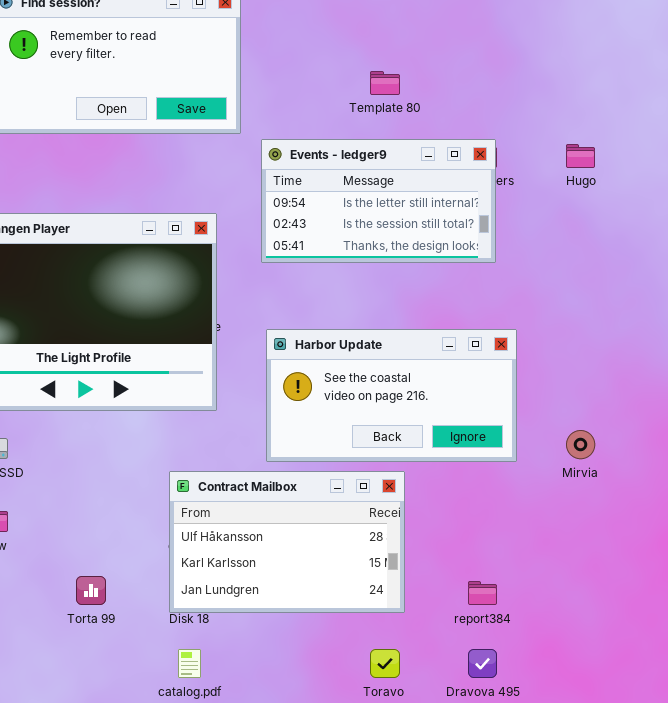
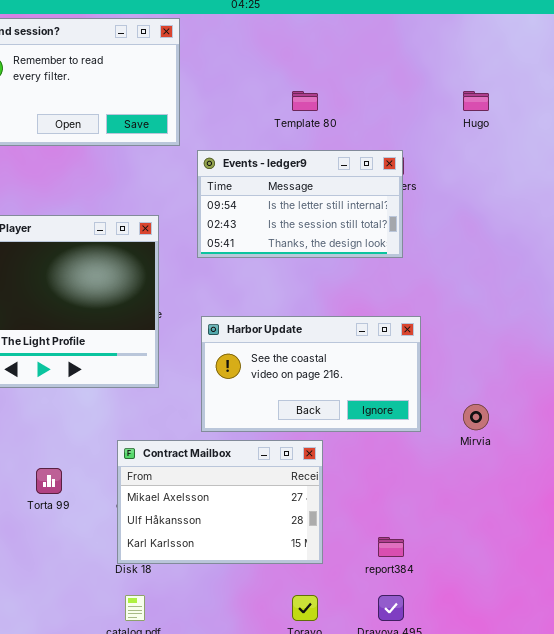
Hugo: [566,144,595,168] -> [463,91,489,111], moved
Contract Mailbox: [169,471,405,613] -> [117,440,323,564], scrolled up 1 row
Torta 99: [76,576,106,605] -> [36,468,62,494], moved

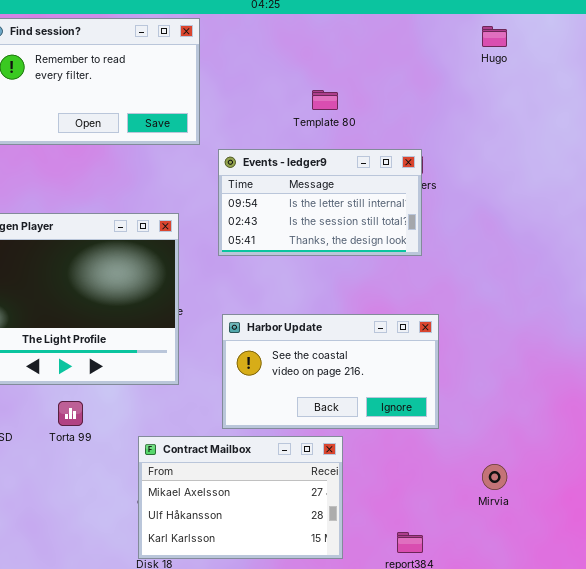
Hugo: [463,91,489,111] -> [482,26,507,47], moved
Mirvia: [463,404,489,430] -> [482,464,507,490], moved
Torta 99: [36,468,62,494] -> [58,401,83,426], moved

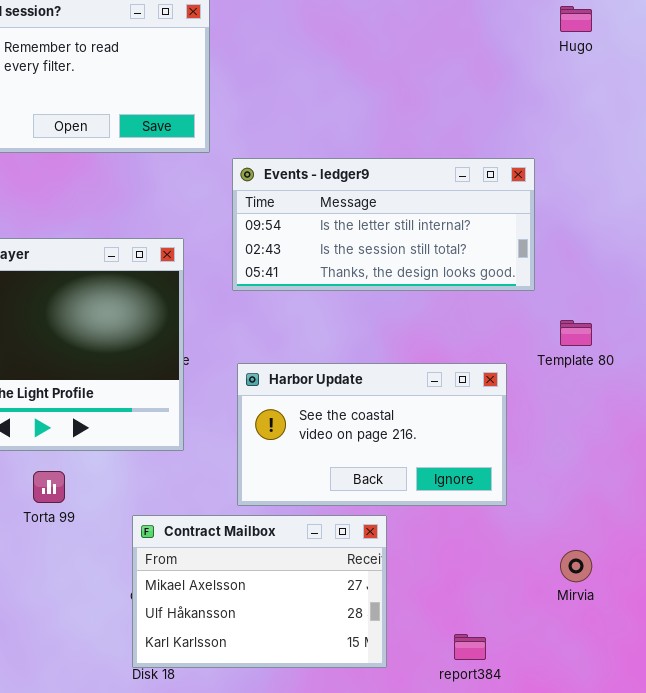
Template 80: [312,90,338,110] -> [560,320,592,346], moved
Events - ledger9: [218,149,422,256] -> [232,158,535,291], resized

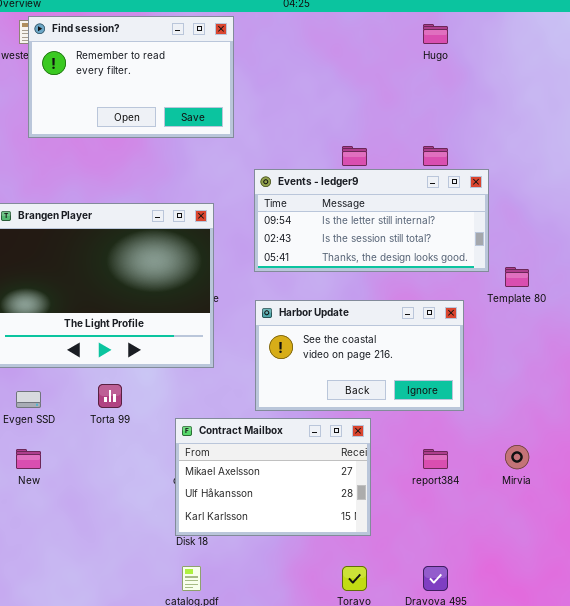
Hugo: [560,6,592,32] -> [423,24,448,44], moved
Events - ledger9: [232,158,535,291] -> [254,169,489,272], moved
report384: [454,634,486,660] -> [423,449,448,469], moved

